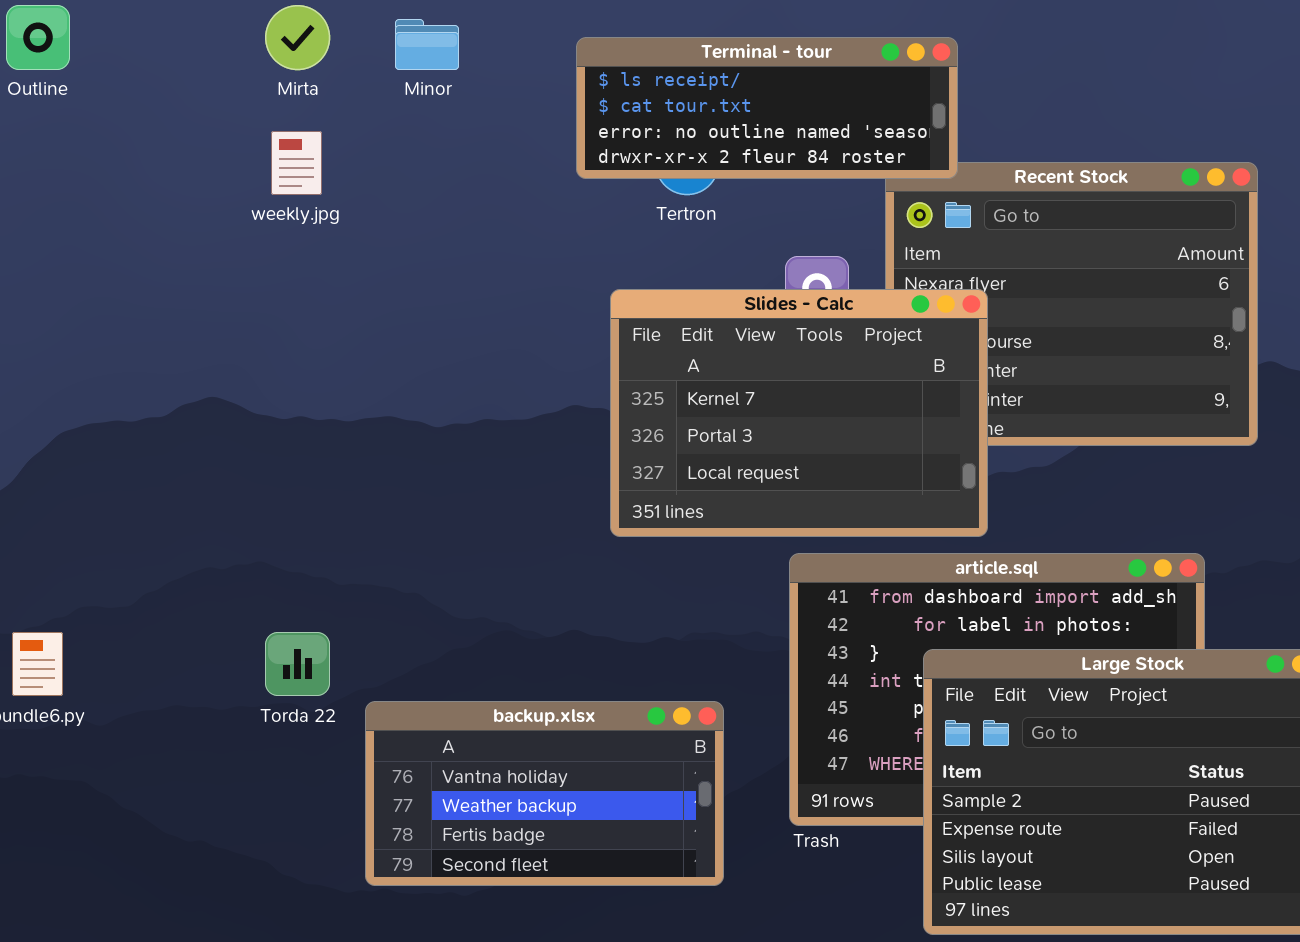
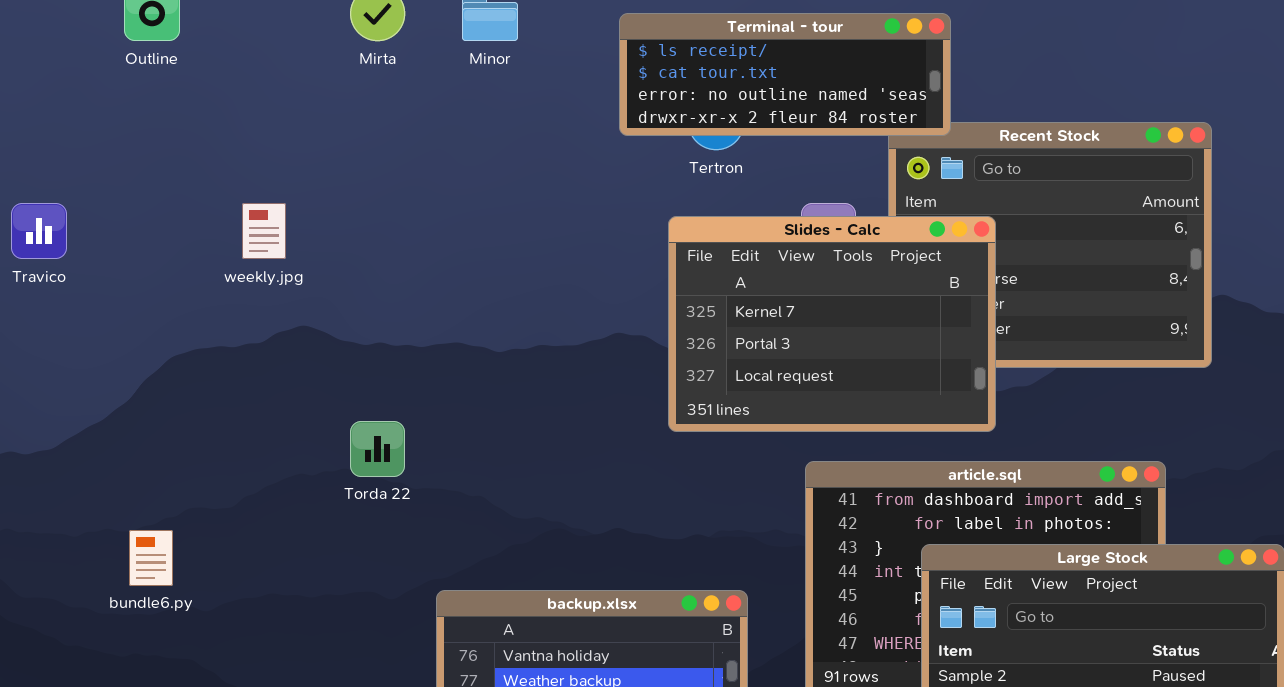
weekly.jpg: [271,131,322,195] -> [242,203,286,259], moved
Slides - Calc: [610,289,988,537] -> [668,216,996,432], moved
Torda 22: [265,632,330,696] -> [350,421,405,477], moved

